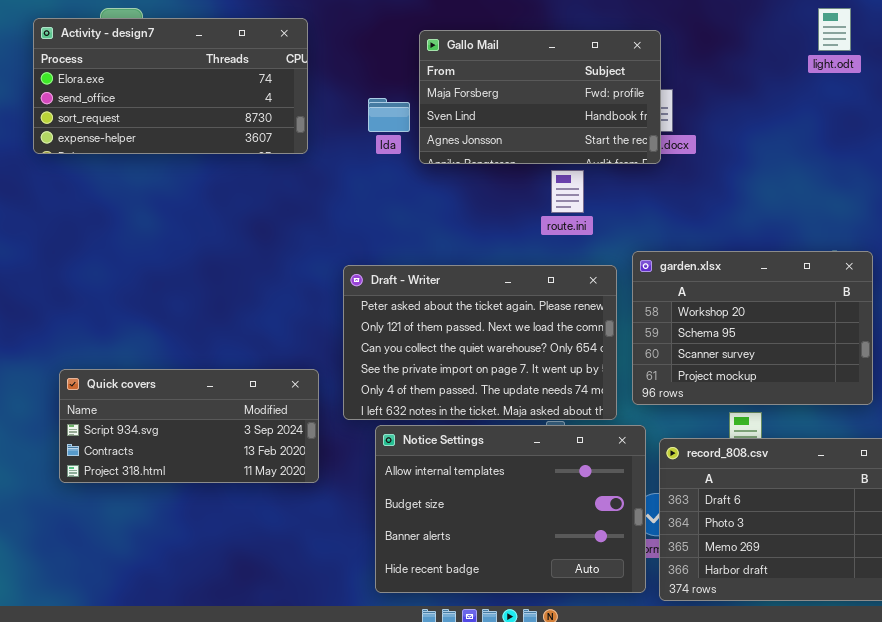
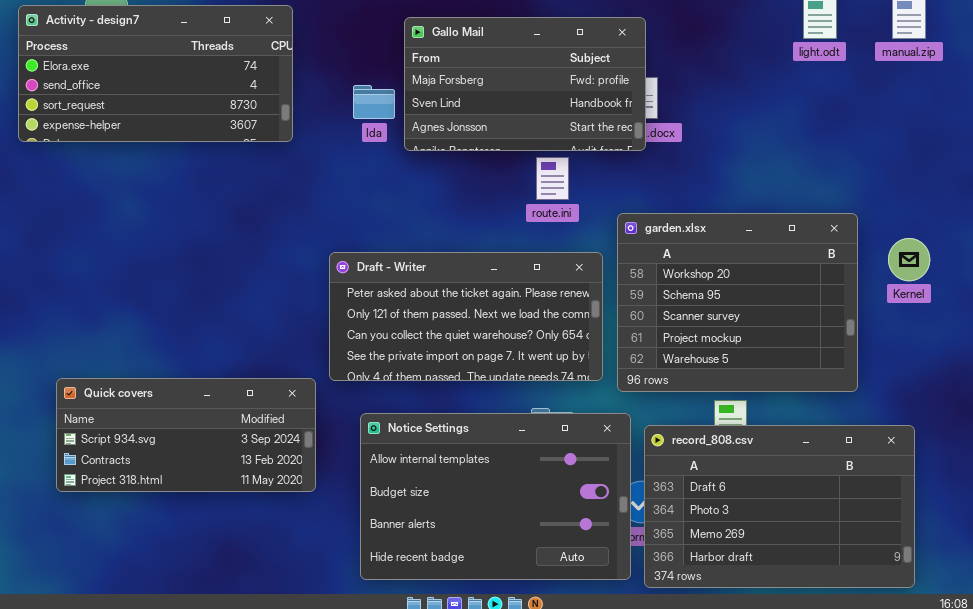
garden.xlsx: [632,251,873,405] -> [617,213,858,392], resized
Draft - Writer: [343,265,617,420] -> [329,252,603,381], resized
Quick covers: [59,369,319,483] -> [56,378,316,492], moved

